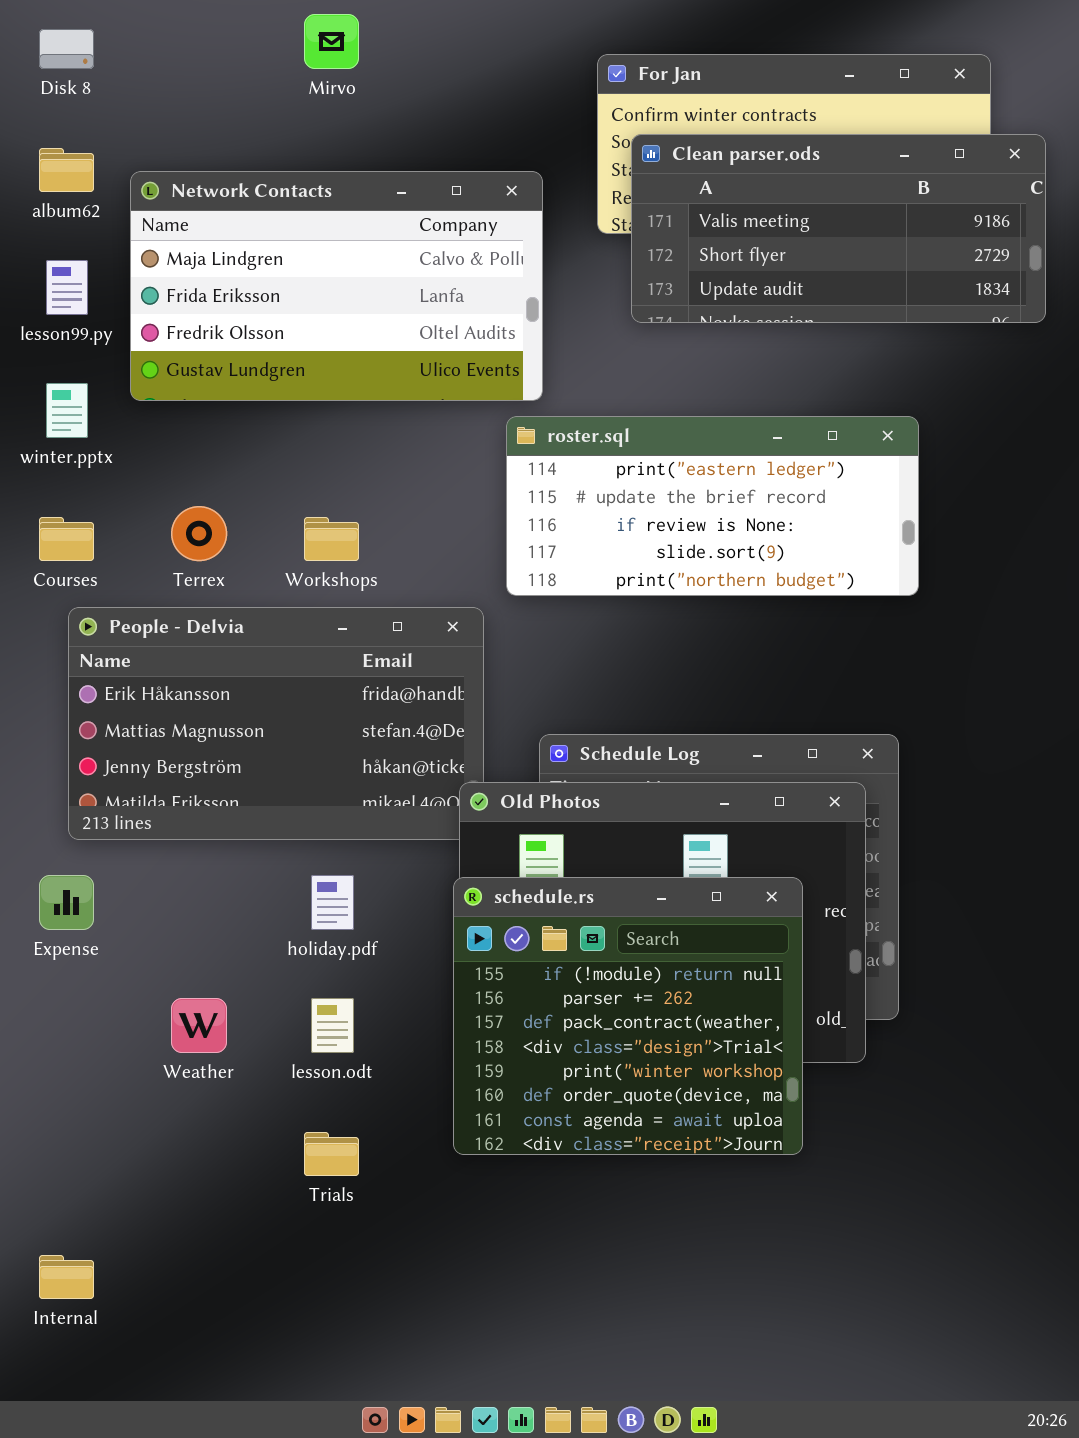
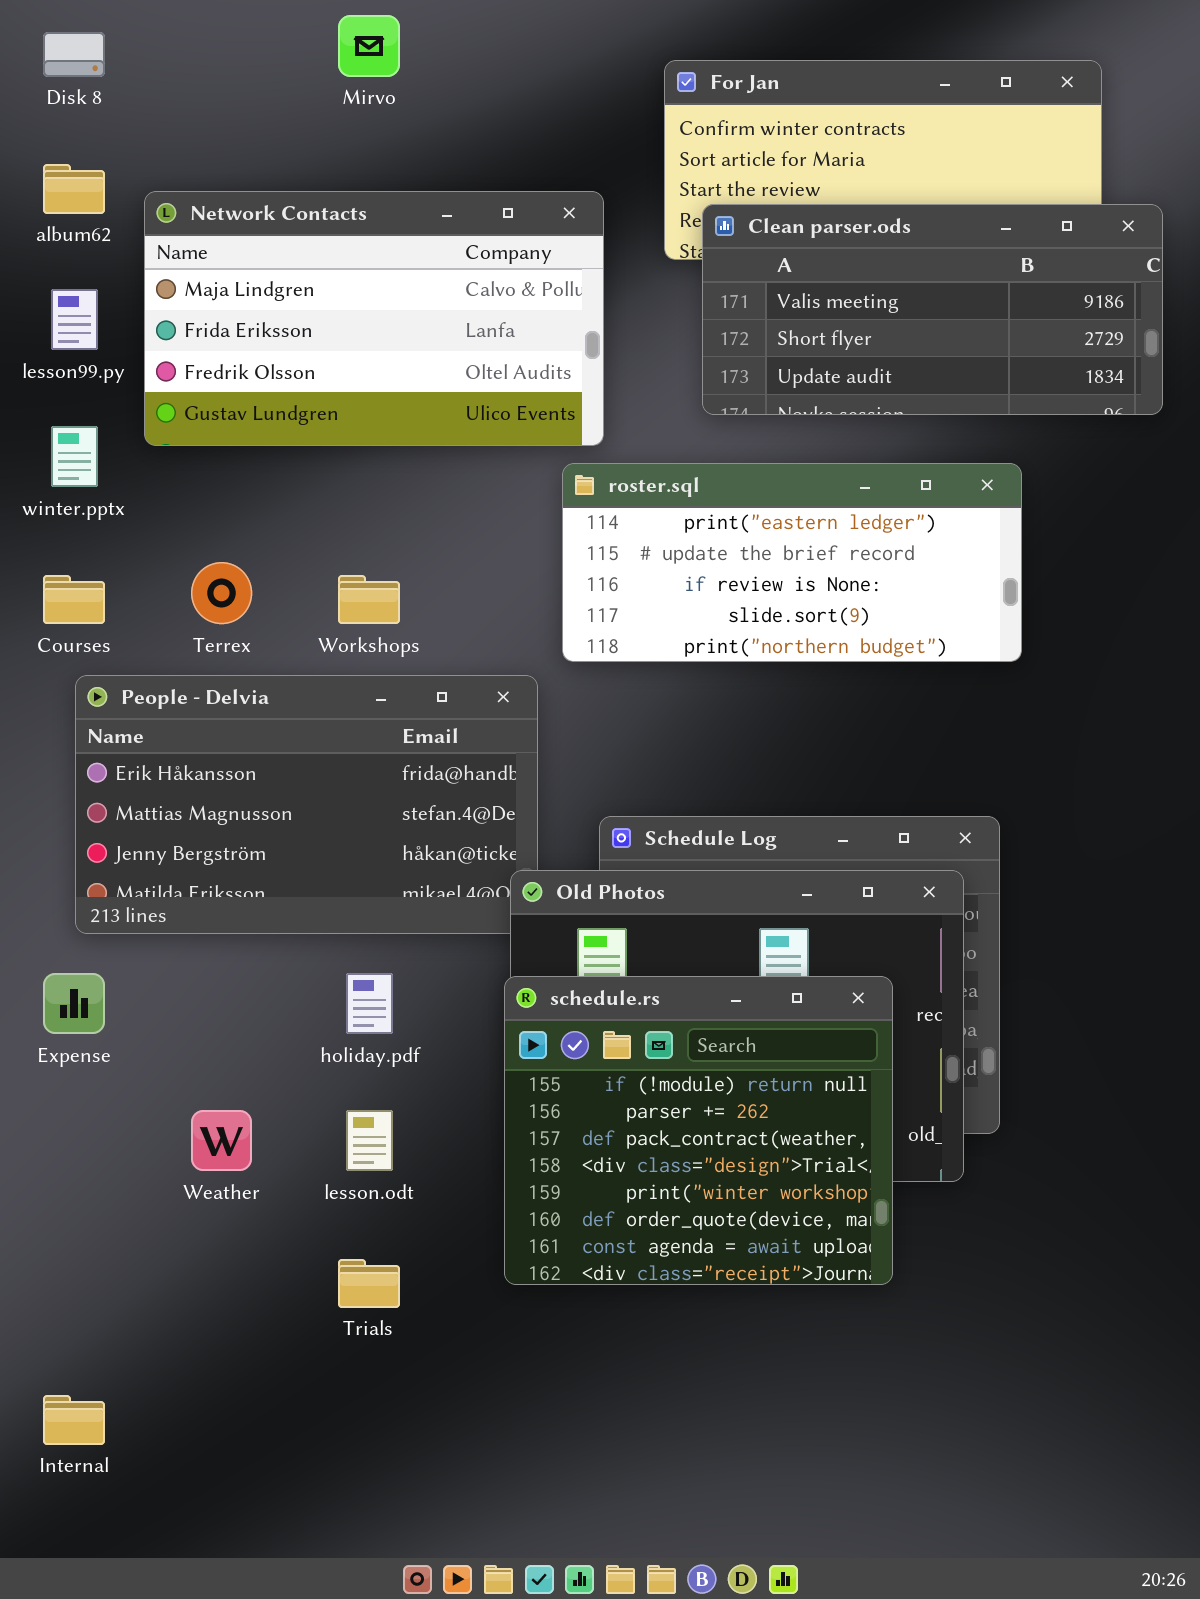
Clean parser.ods: [631,134,1046,323] -> [702,204,1163,415], moved

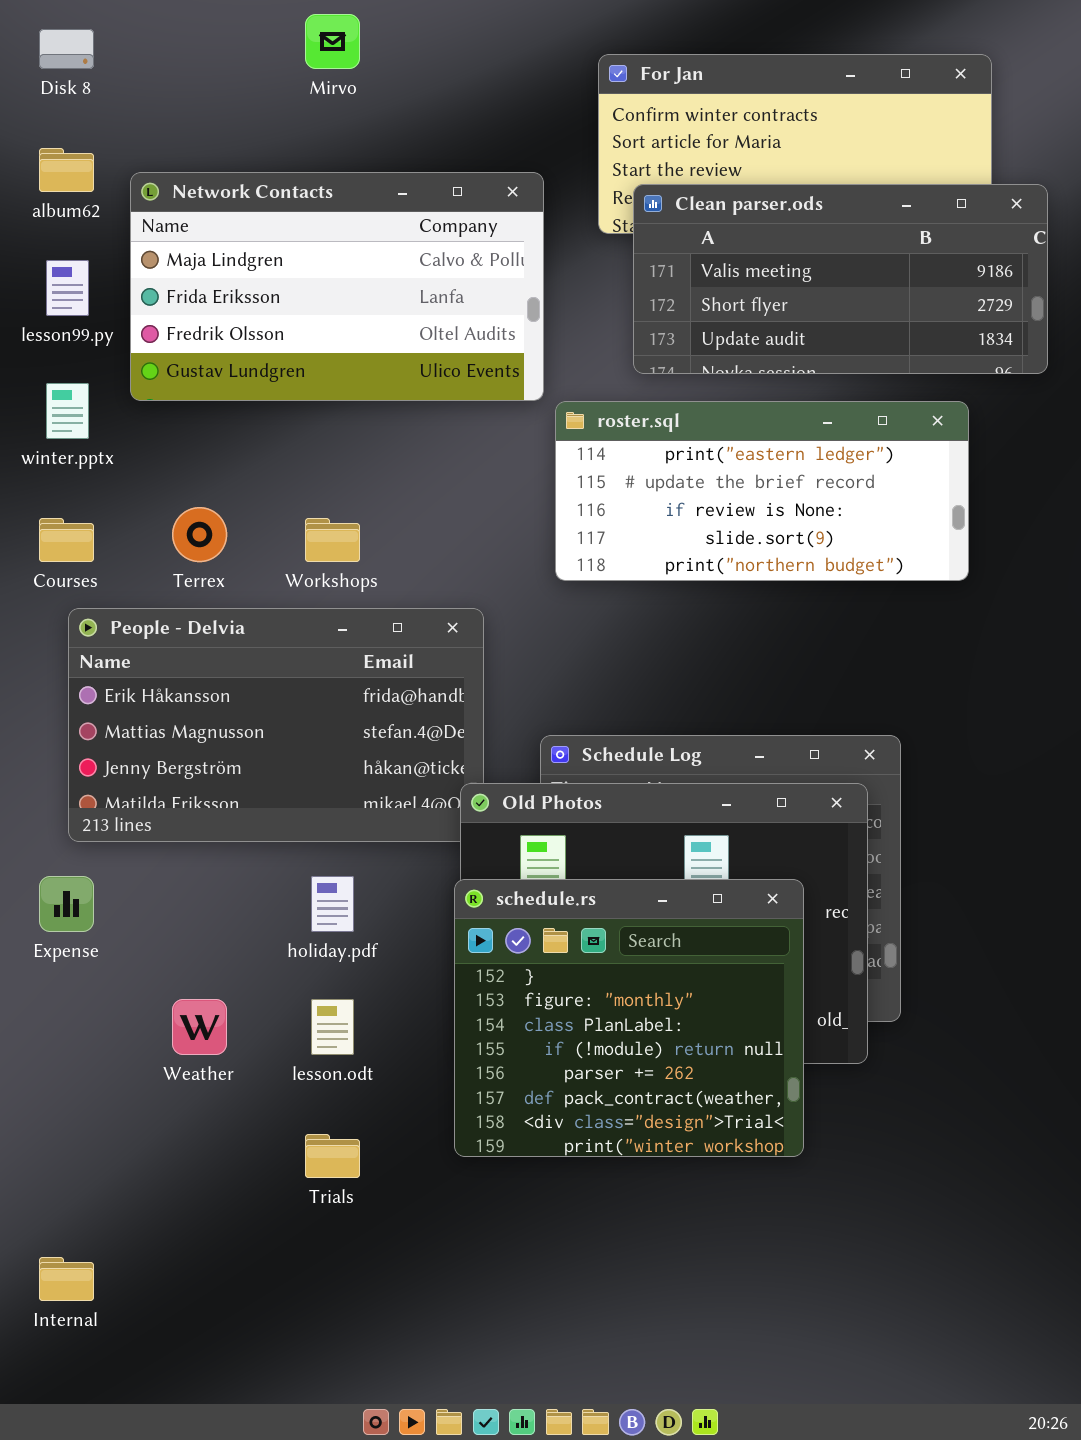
roster.sql: [562,463,1022,662] -> [555,401,969,581], moved
schedule.rs: [504,976,893,1285] -> [454,879,804,1157], scrolled up 3 rows

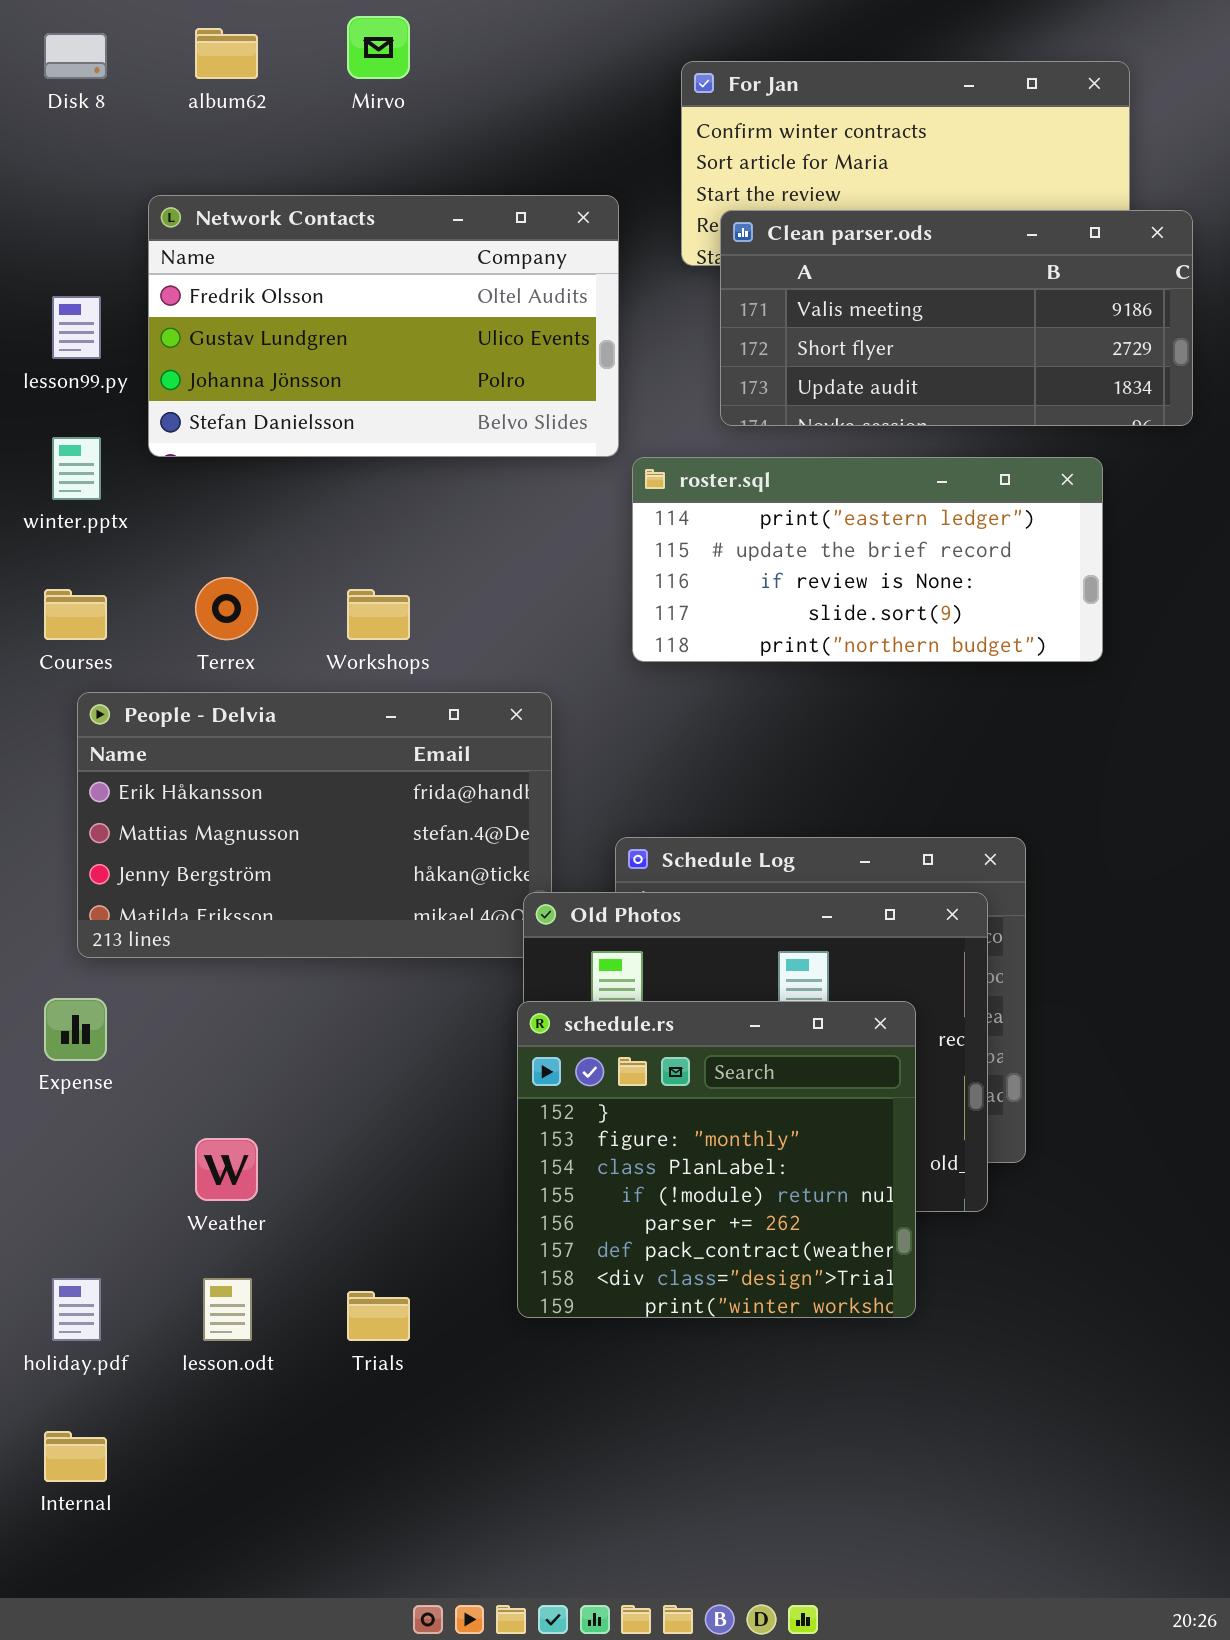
album62: [39,148,94,192] -> [195,28,258,79], moved
Network Contacts: [130,172,544,401] -> [148,195,619,457], scrolled down 2 rows
holiday.pdf: [311,876,354,932] -> [52,1278,101,1341], moved
lesson.odt: [311,999,354,1055] -> [203,1278,252,1341], moved

